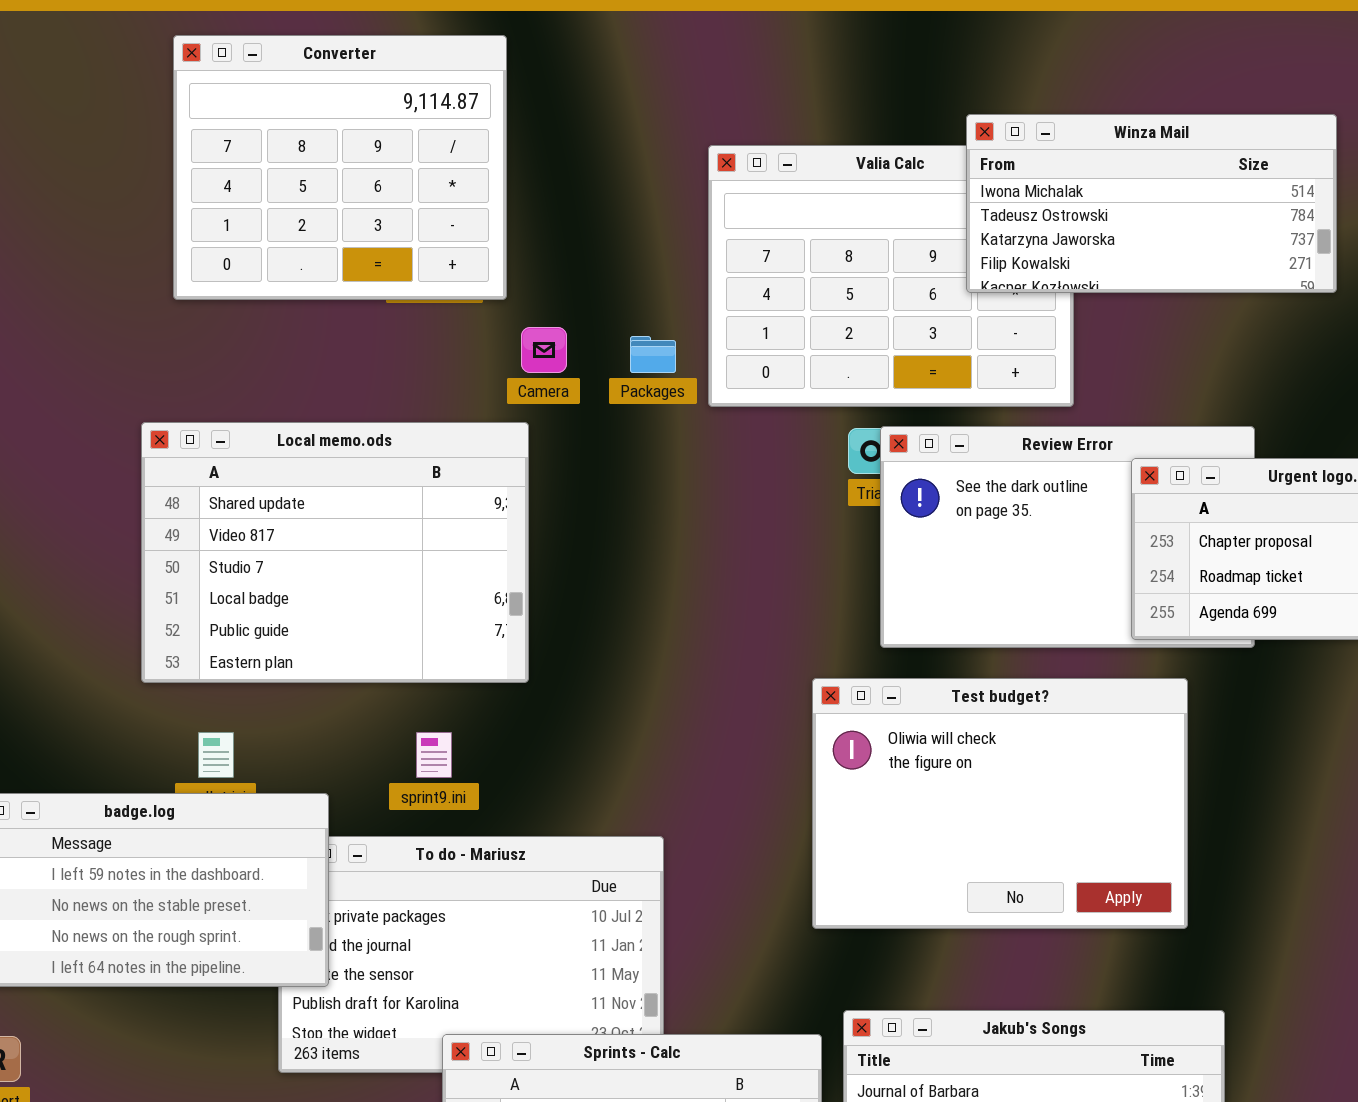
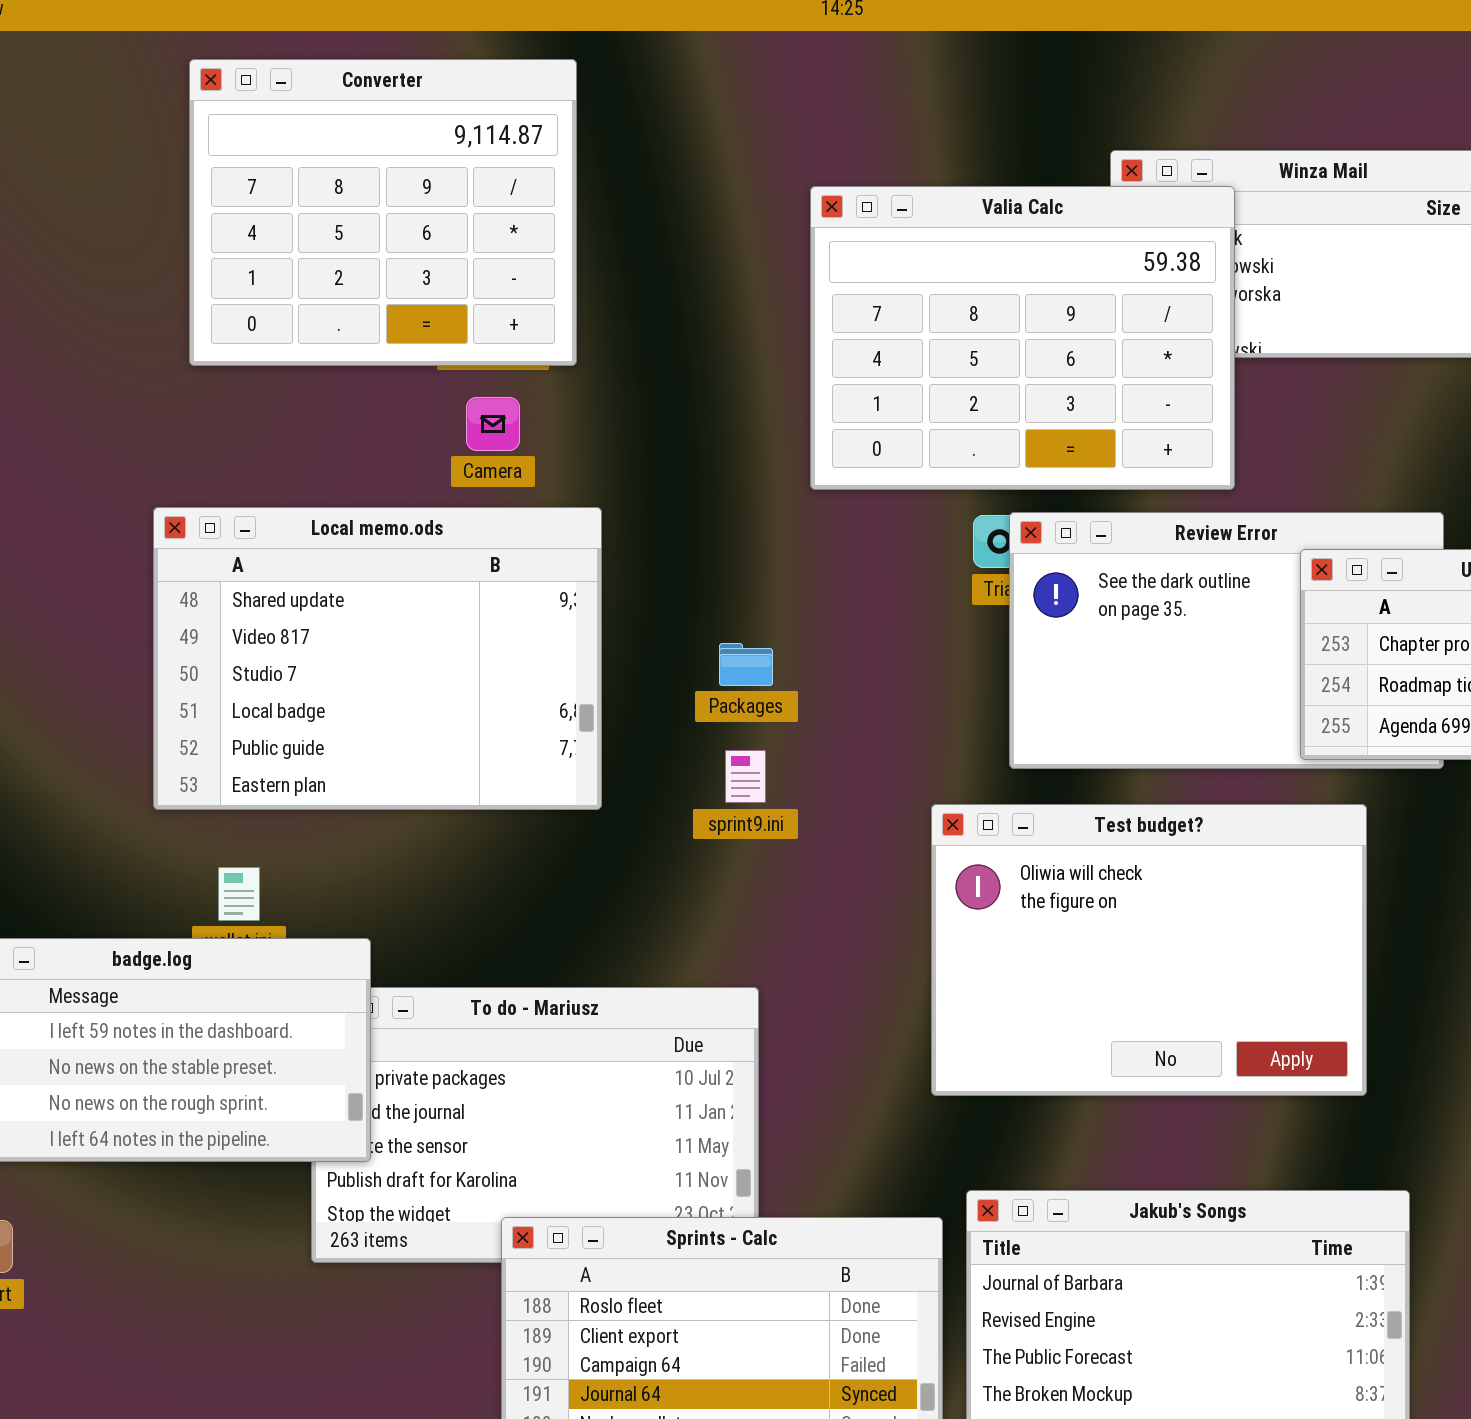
Valia Calc: [708,145,1074,407] -> [810,186,1235,490], raised
Camera: [521,327,567,373] -> [466,397,520,451], moved
Packages: [630,336,676,373] -> [719,643,773,686], moved
sprint9.ini: [416,732,452,778] -> [725,750,766,803], moved

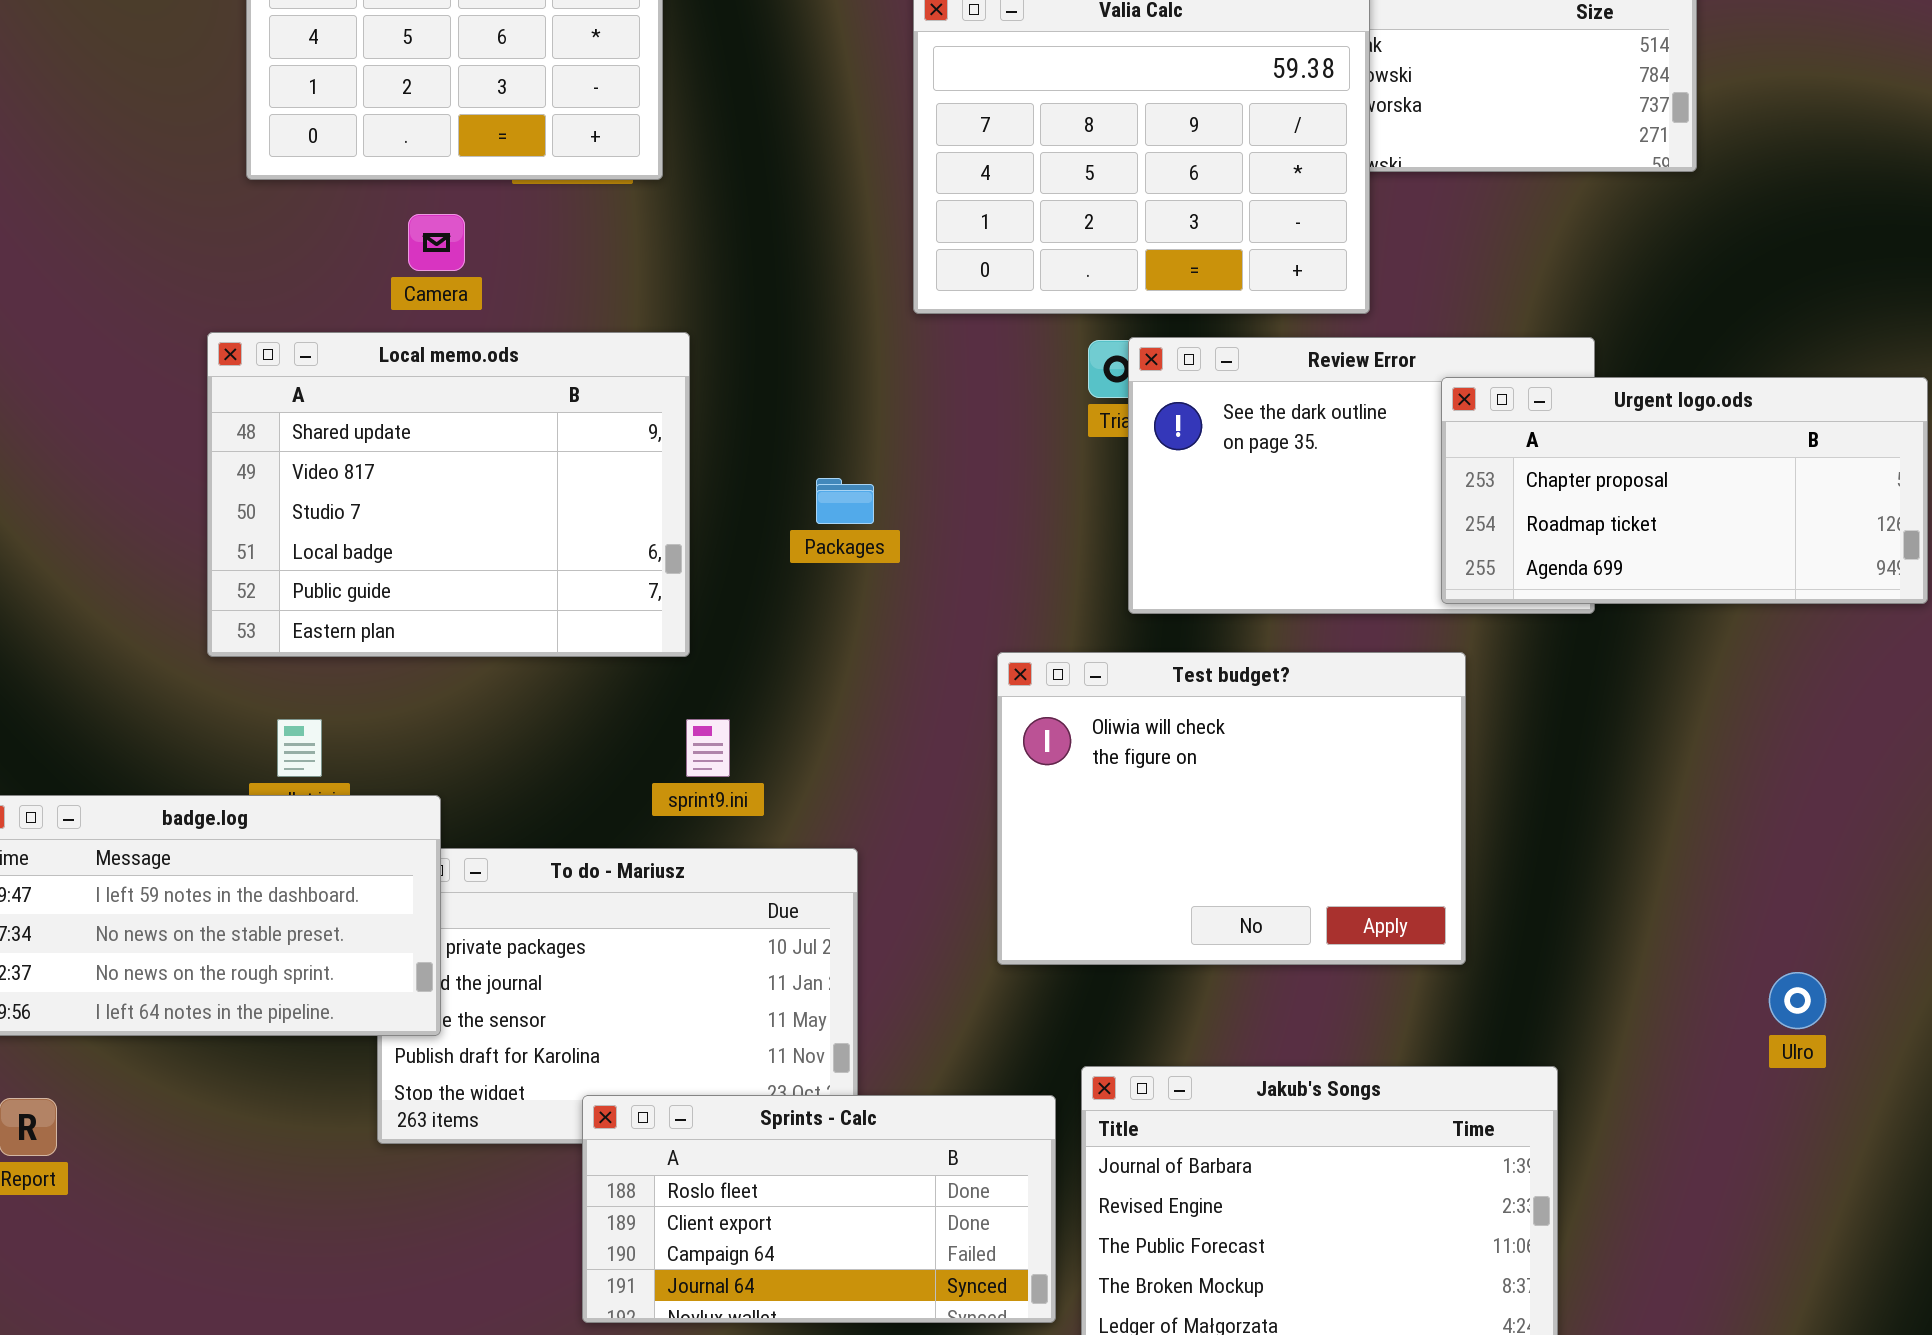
Camera: [466,397,520,451] -> [408,214,465,271], moved
sprint9.ini: [725,750,766,803] -> [686,719,730,777], moved
Test budget?: [931,804,1367,1096] -> [997,652,1466,965], moved

